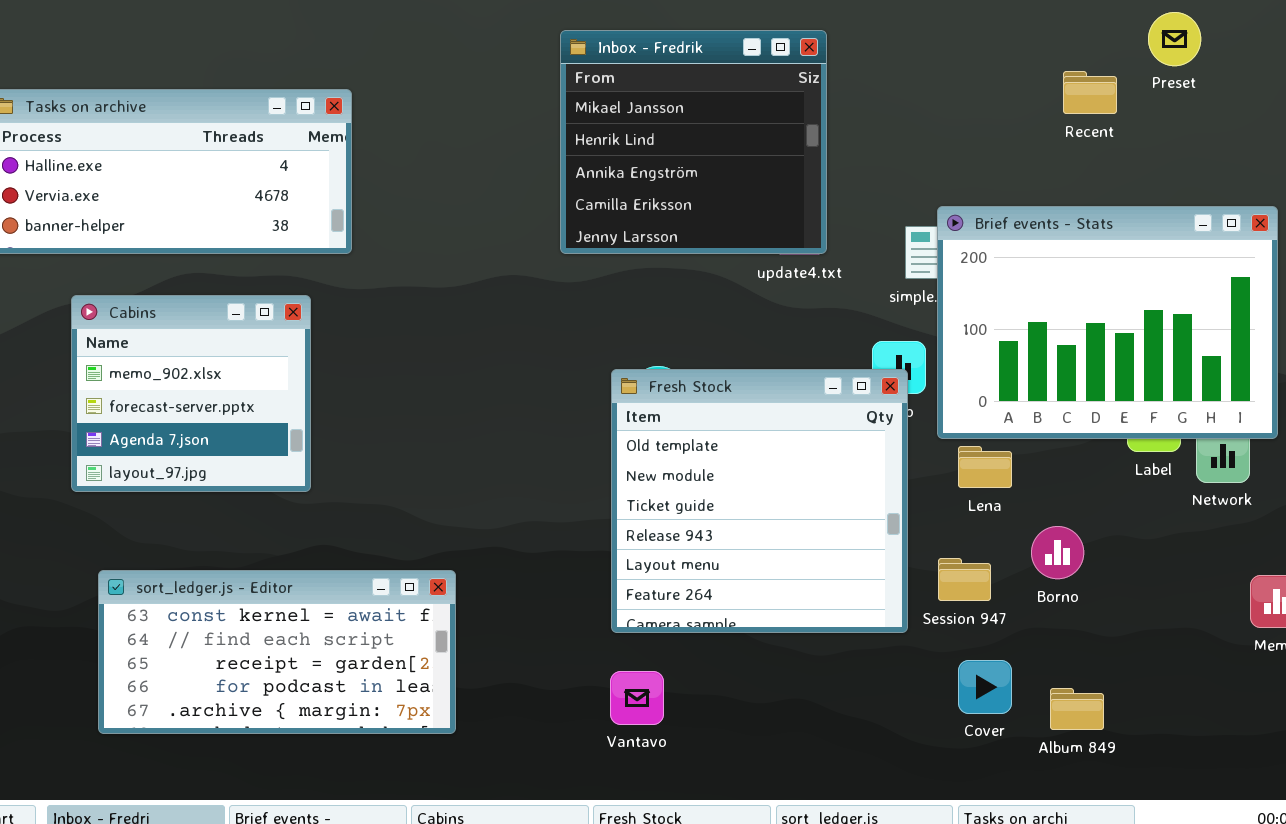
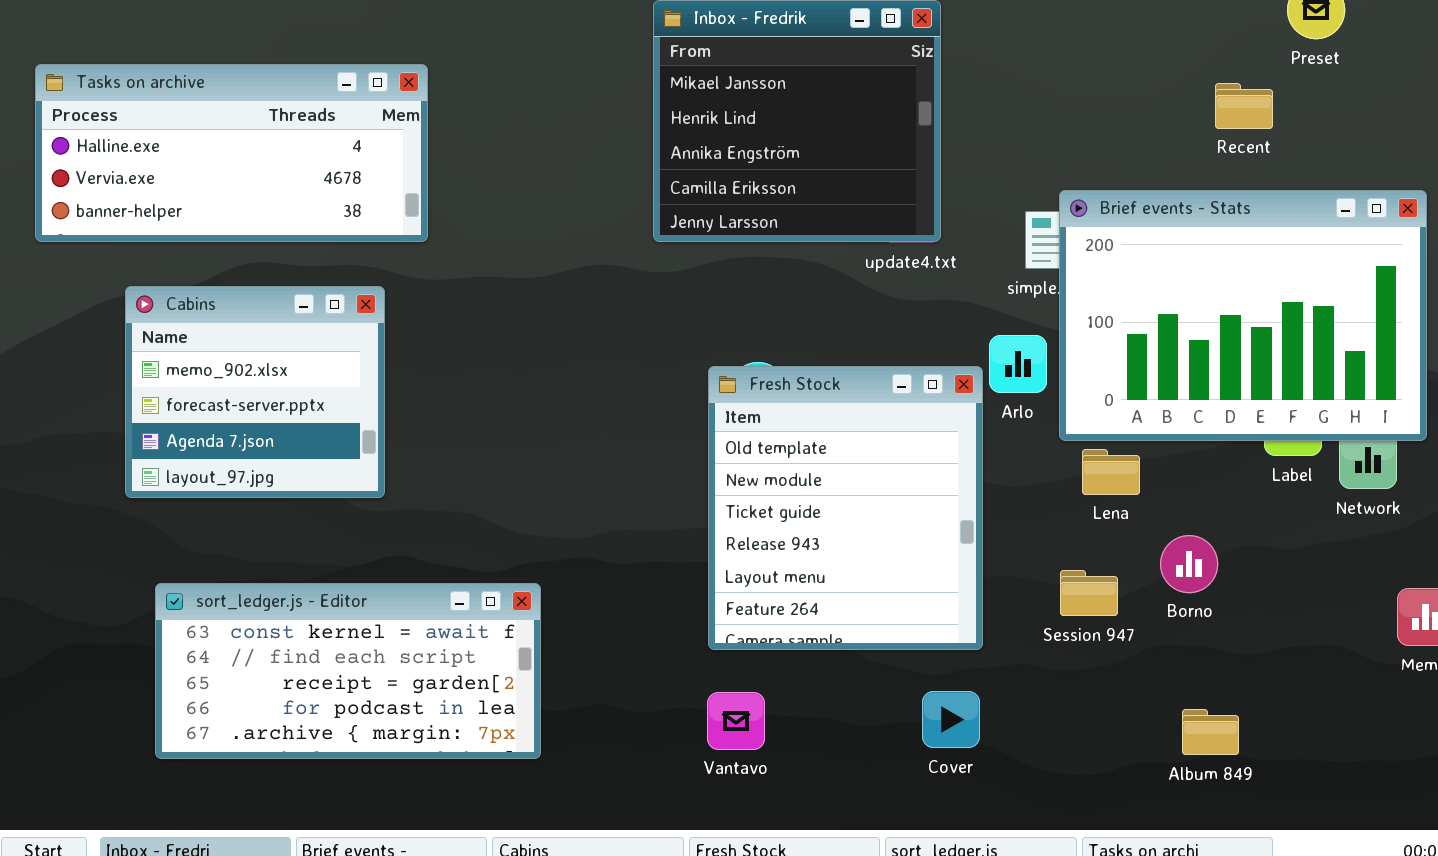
Recent: [1063,71,1117,114] -> [1215,83,1273,129], moved
Fresh Stock: [611,369,908,633] -> [708,366,983,650], resized
Cover: [958,660,1012,714] -> [922,691,980,748], moved

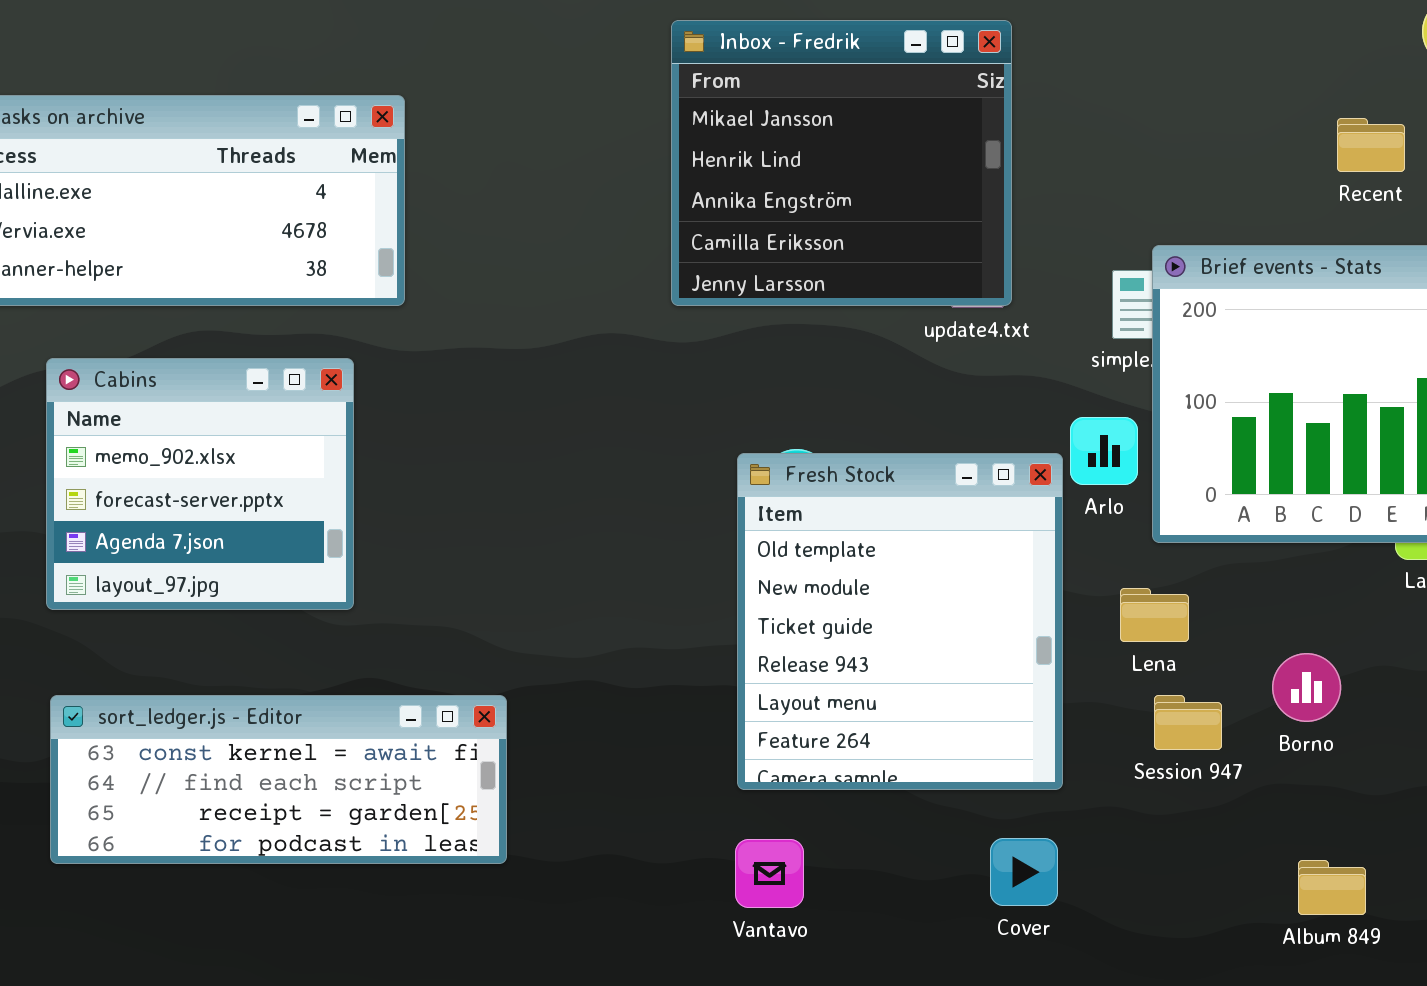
Lena: [1082,449,1140,495] -> [1120,588,1189,642], moved
sort_ledger.js - Editor: [155,583,541,759] -> [50,695,507,864], moved, resized

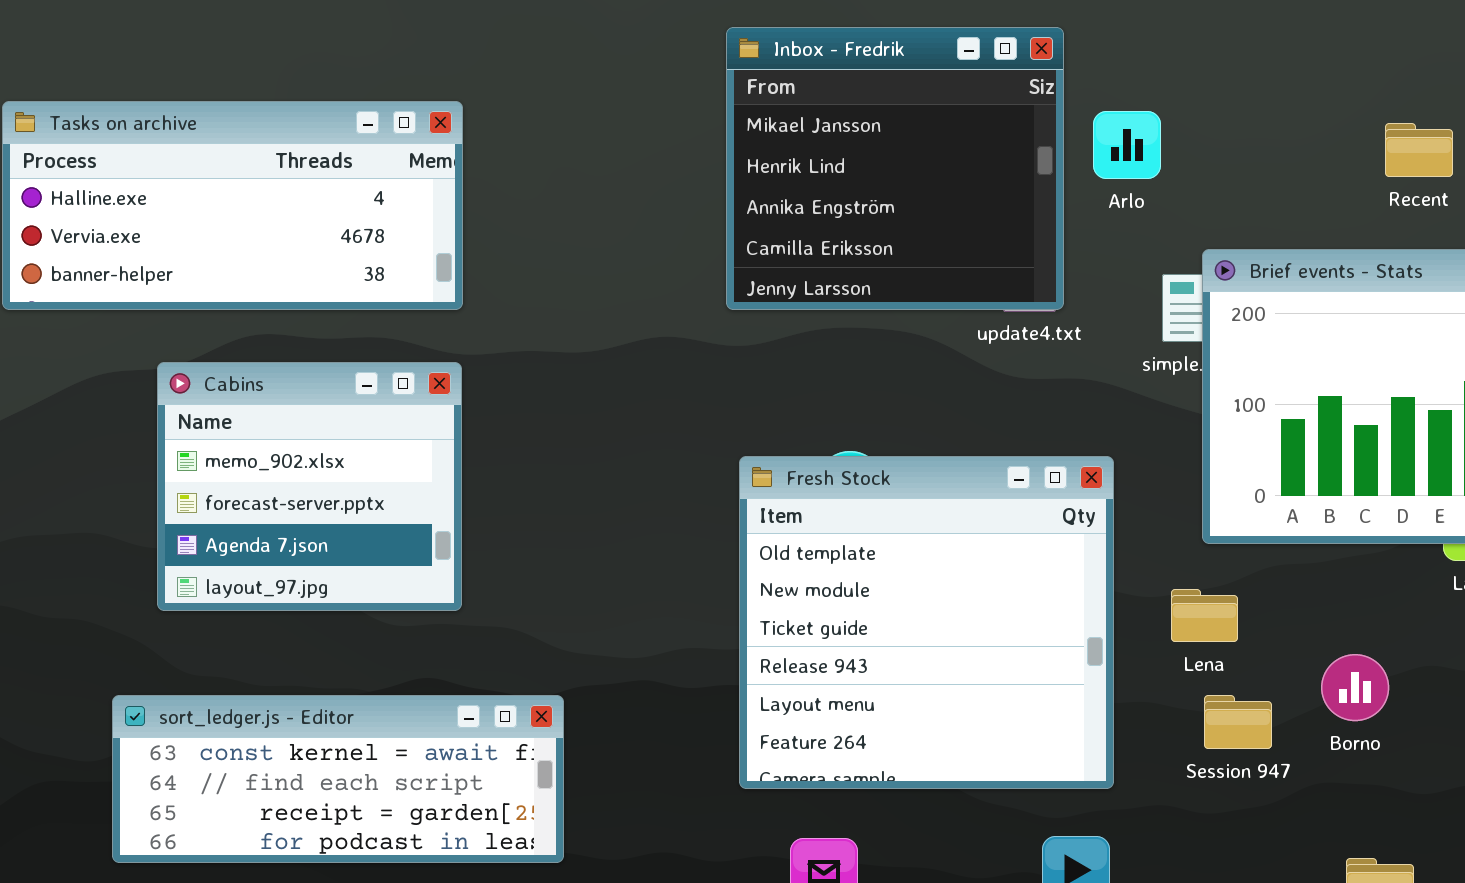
Cabins: [46,358,354,610] -> [157,362,462,611], moved
Arlo: [1070,417,1138,485] -> [1093,111,1161,179], moved
Fresh Stock: [737,453,1063,790] -> [739,456,1114,789], resized

